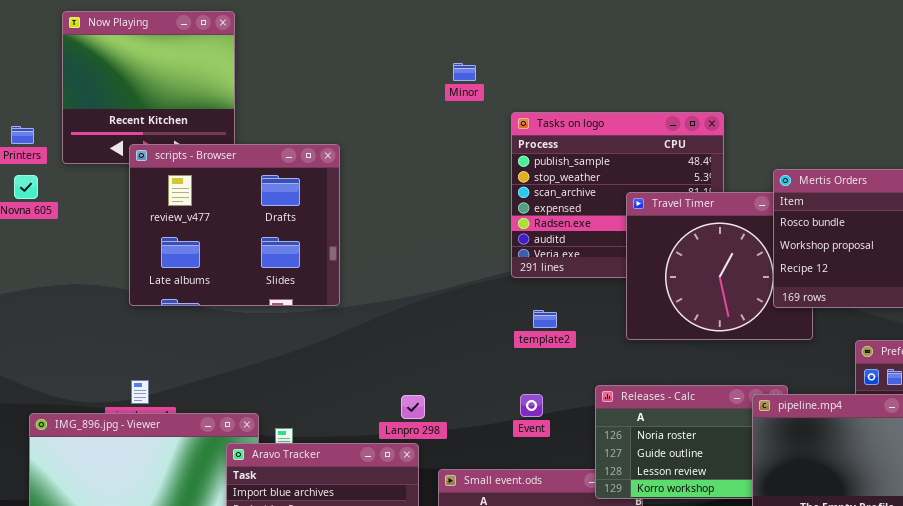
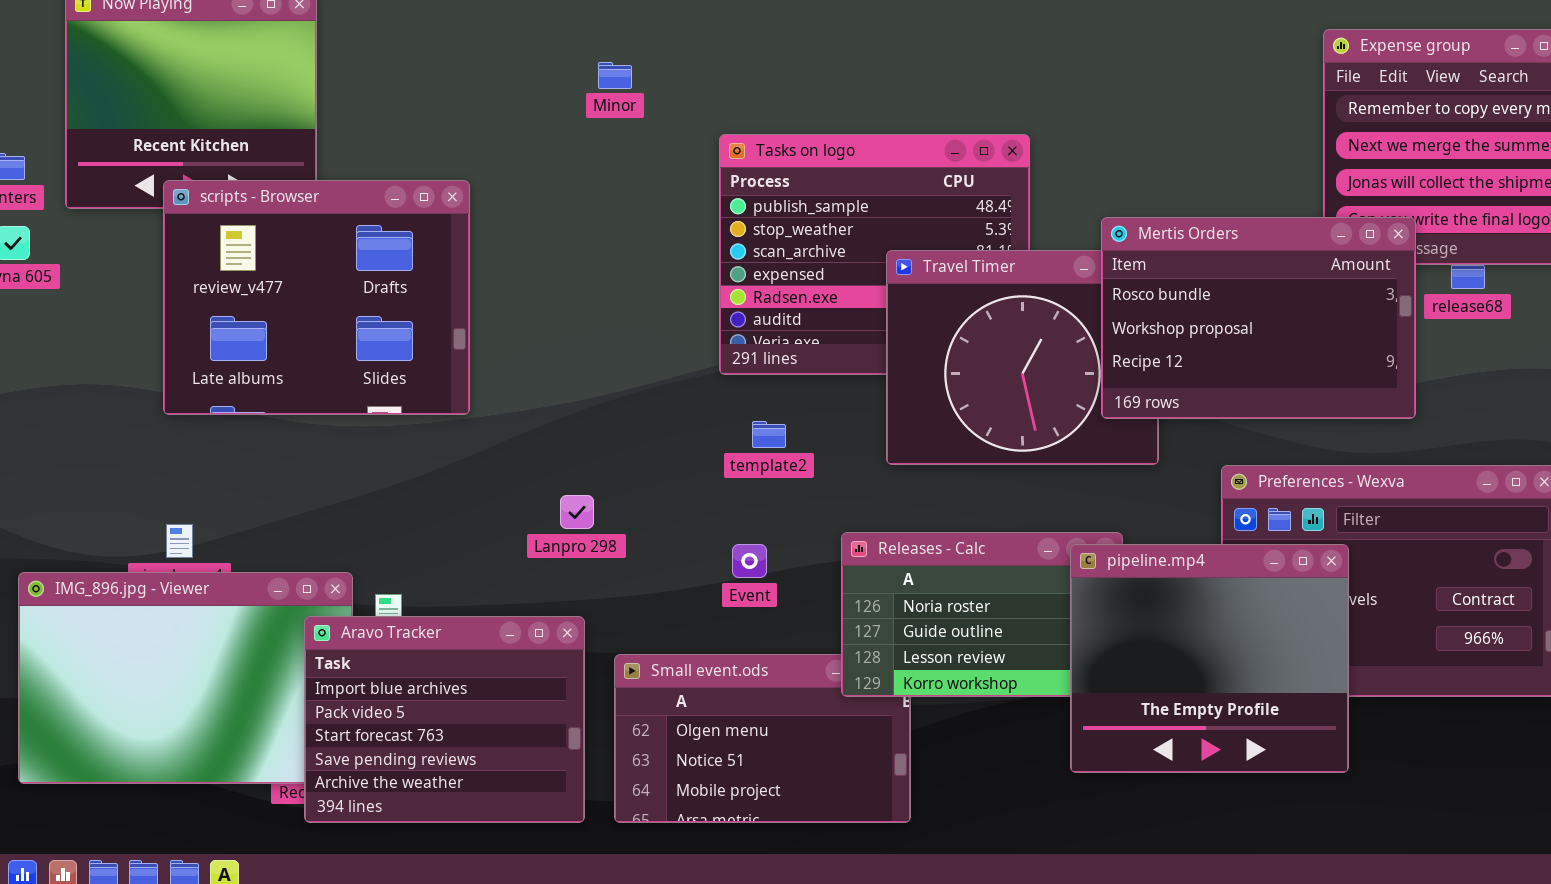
Minor: [453,63,476,81] -> [598,62,632,89], moved
Lanpro 298: [401,395,425,419] -> [560,495,594,529], moved

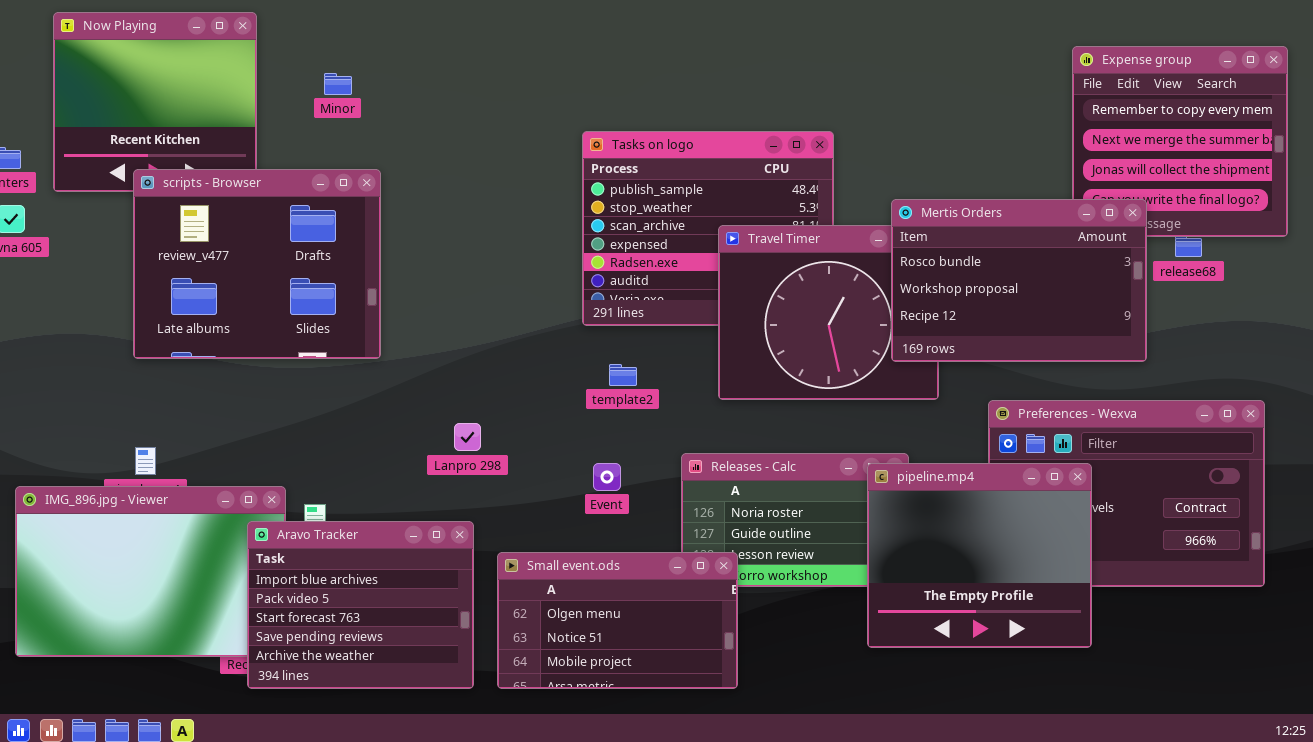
Minor: [598,62,632,89] -> [324,73,352,95], moved
Small event.ods: [614,654,911,823] -> [497,552,738,689], raised

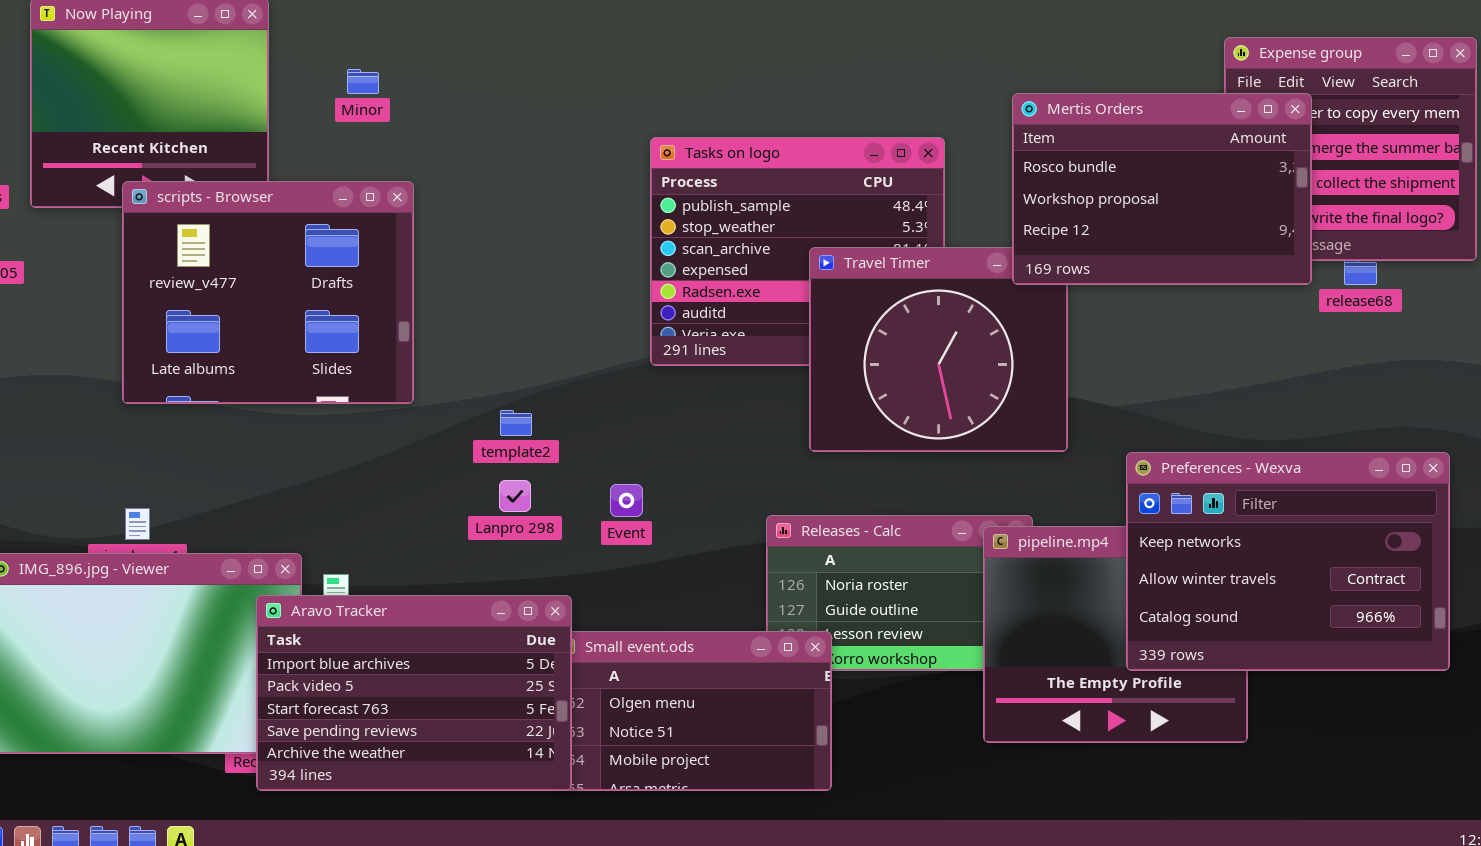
Mertis Orders: [891,199,1147,362] -> [1012,93,1312,285], moved
template2: [609,364,637,386] -> [500,410,532,436], moved
Preferences - Wexva: [988,400,1265,587] -> [1126,452,1450,671], raised
Event: [593,463,621,491] -> [610,484,643,517], moved
Aravo Tracker: [247,521,474,689] -> [256,595,572,791], resized

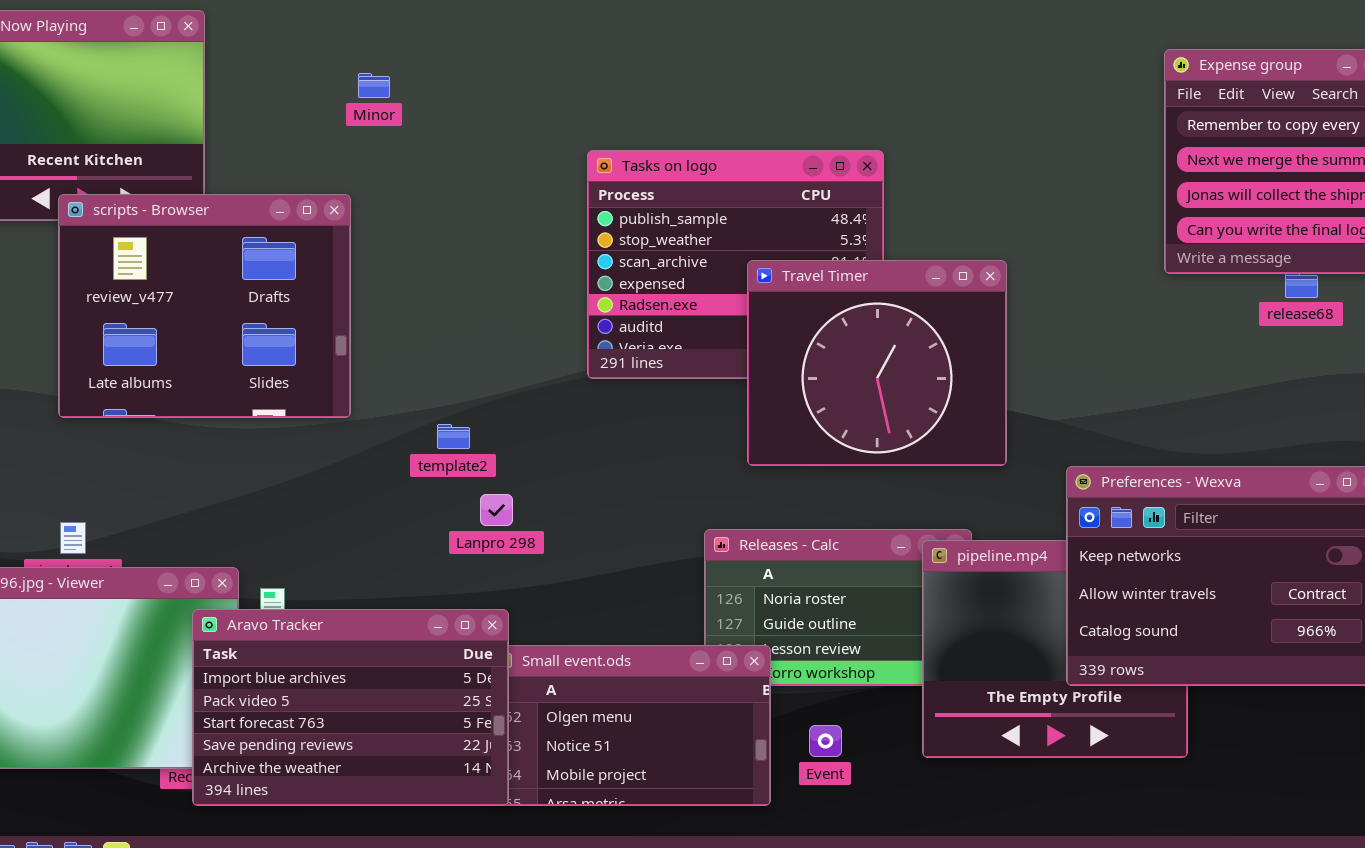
Minor: [347,69,379,94] -> [358,73,390,98], moved
Mertis Orders: [1012,93,1312,285] -> none, closed
Lanpro 298: [499,480,531,512] -> [480,494,513,526], moved
Event: [610,484,643,517] -> [809,725,842,757], moved

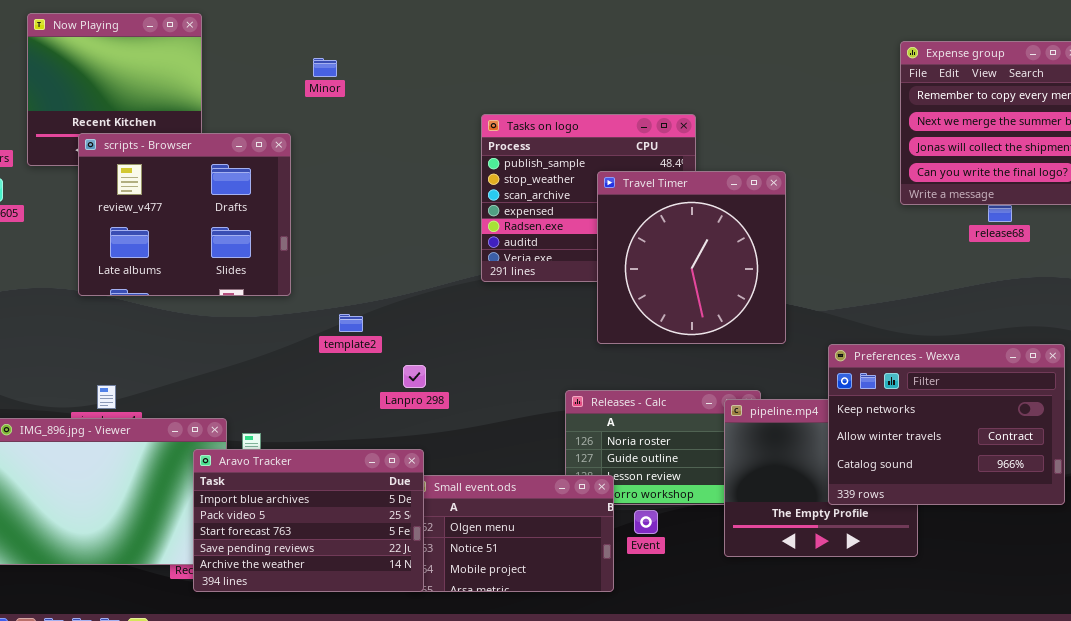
scripts - Browser: [58,194,351,418] -> [78,133,291,296], moved
Travel Timer: [747,260,1007,466] -> [597,171,786,344], resized
template2: [437,424,470,449] -> [339,314,363,332], moved
Event: [809,725,842,757] -> [634,510,658,534], moved

